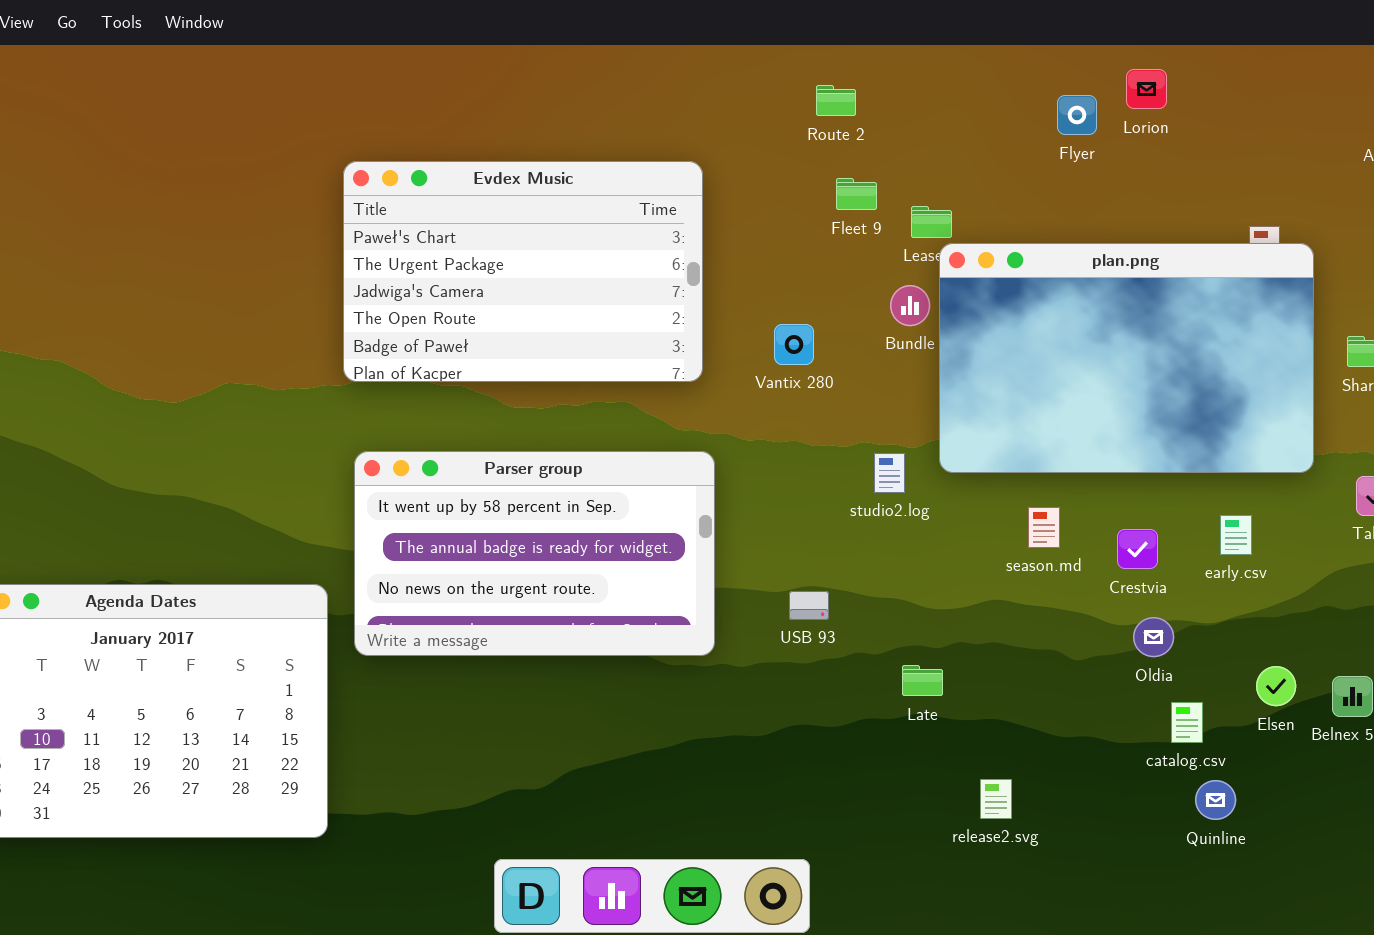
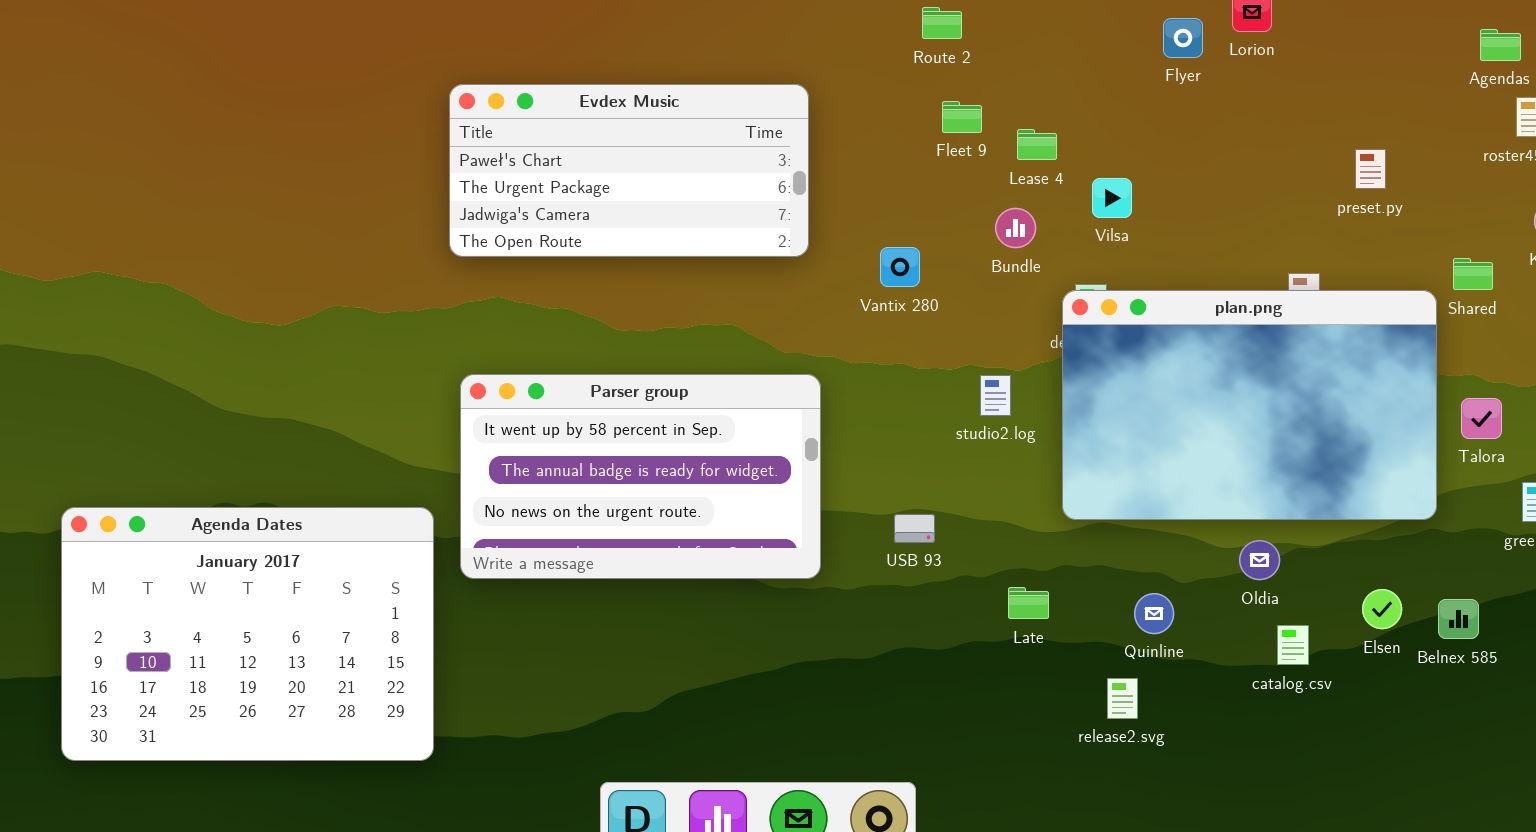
Evdex Music: [343,161,703,382] -> [449,84,809,257], resized
plan.png: [939,243,1314,473] -> [1062,290,1437,520], moved
release2.svg: [980,779,1012,819] -> [1107,678,1138,719], moved
Quinline: [1195,780,1236,820] -> [1134,593,1174,634], moved

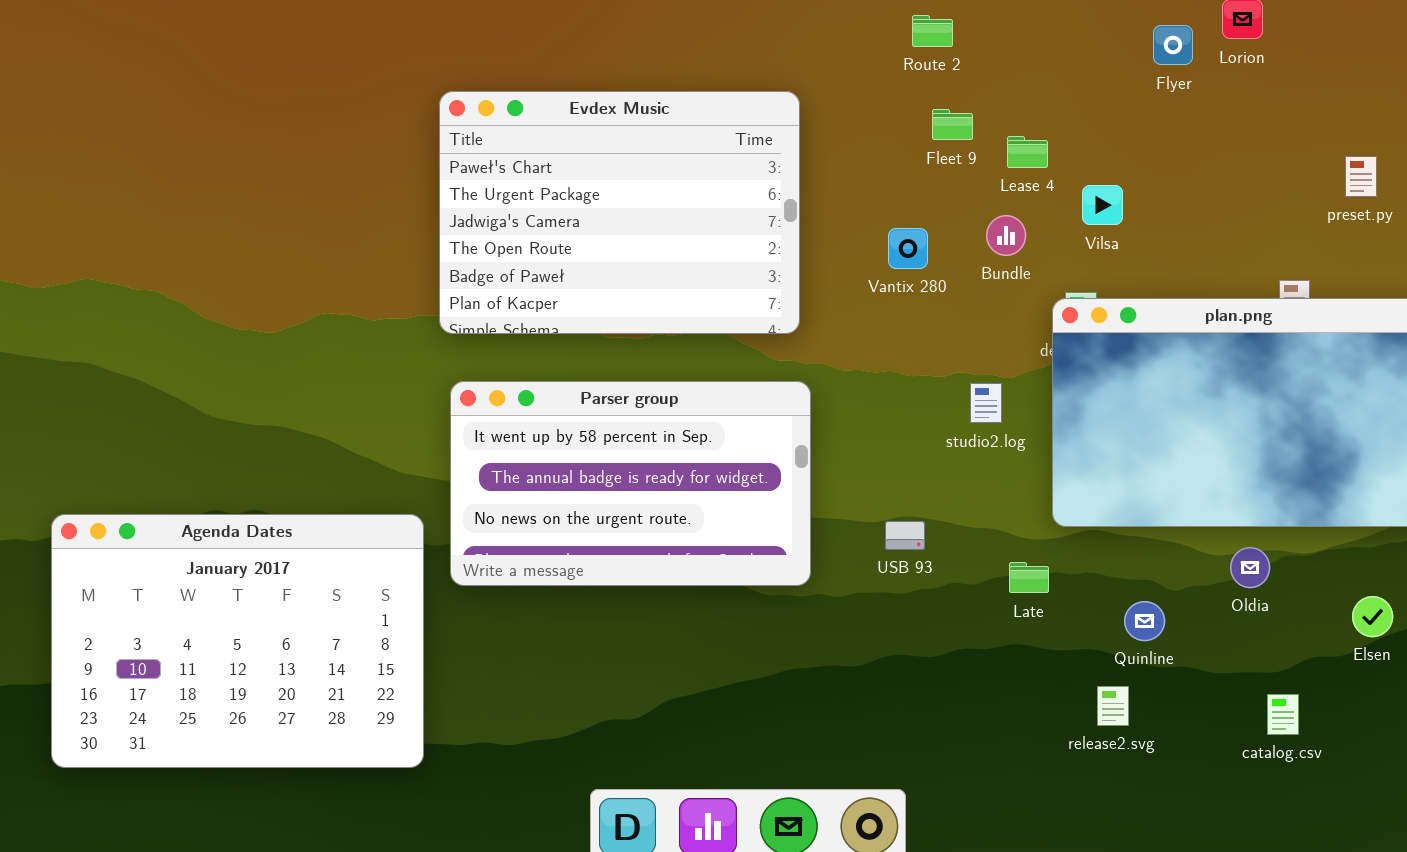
Evdex Music: [449,84,809,257] -> [439,91,800,334], resized
Vantix 280: [880,247,920,287] -> [888,228,928,269], moved
Late: [1008,587,1049,619] -> [1009,562,1049,593], moved
catalog.csv: [1277,625,1309,665] -> [1267,694,1299,735], moved

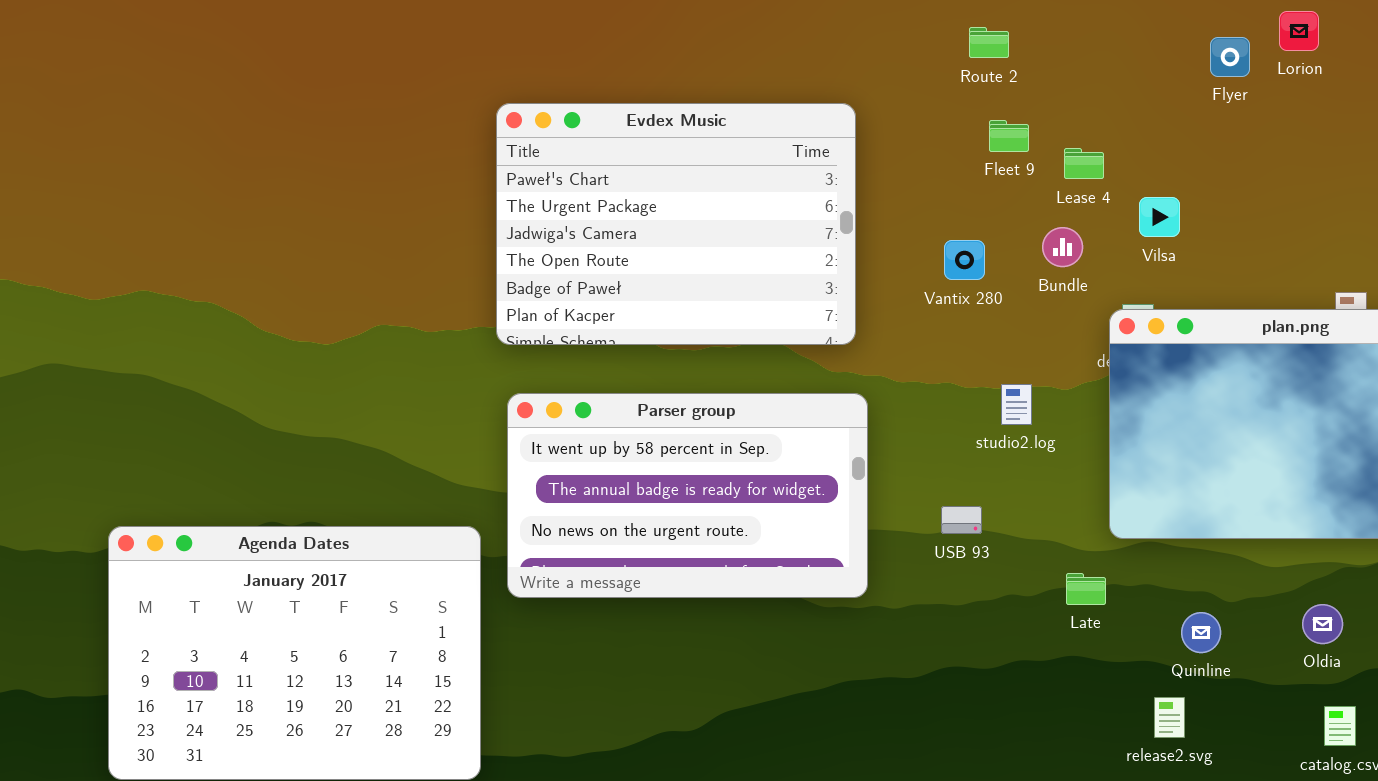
studio2.log: [970,383,1002,423] -> [1001,384,1032,425], moved
USB 93: [885,521,925,550] -> [941,506,982,534], moved
Oldia: [1230,547,1270,588] -> [1302,604,1343,644], moved

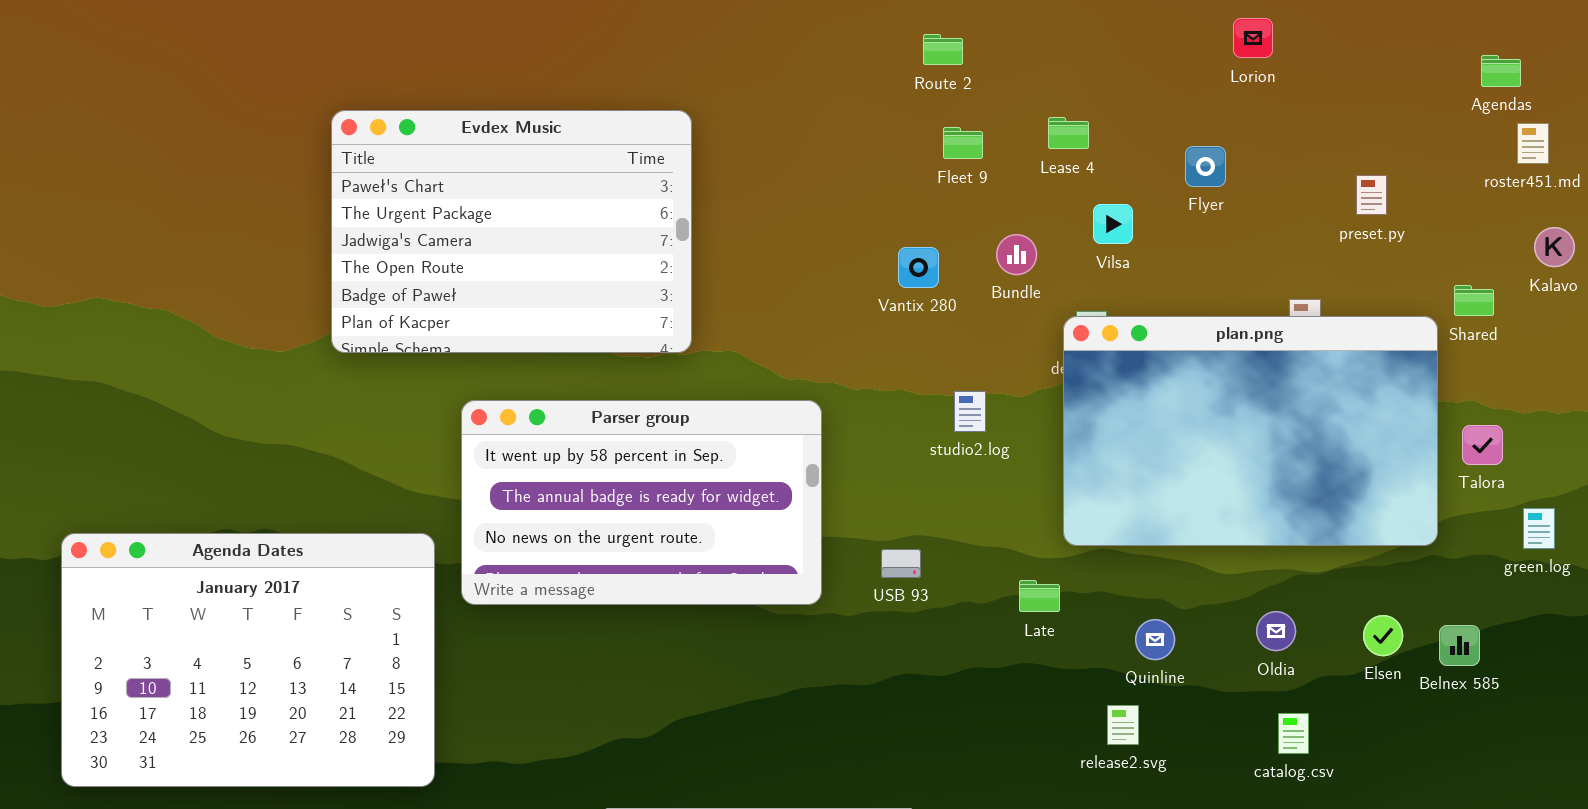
Flyer: [1210,37,1250,77] -> [1185,146,1226,187], moved
Evdex Music: [496,103,856,345] -> [331,110,692,353], moved
Lease 4: [1064,148,1104,179] -> [1048,117,1089,149], moved
USB 93: [941,506,982,534] -> [881,549,921,578], moved

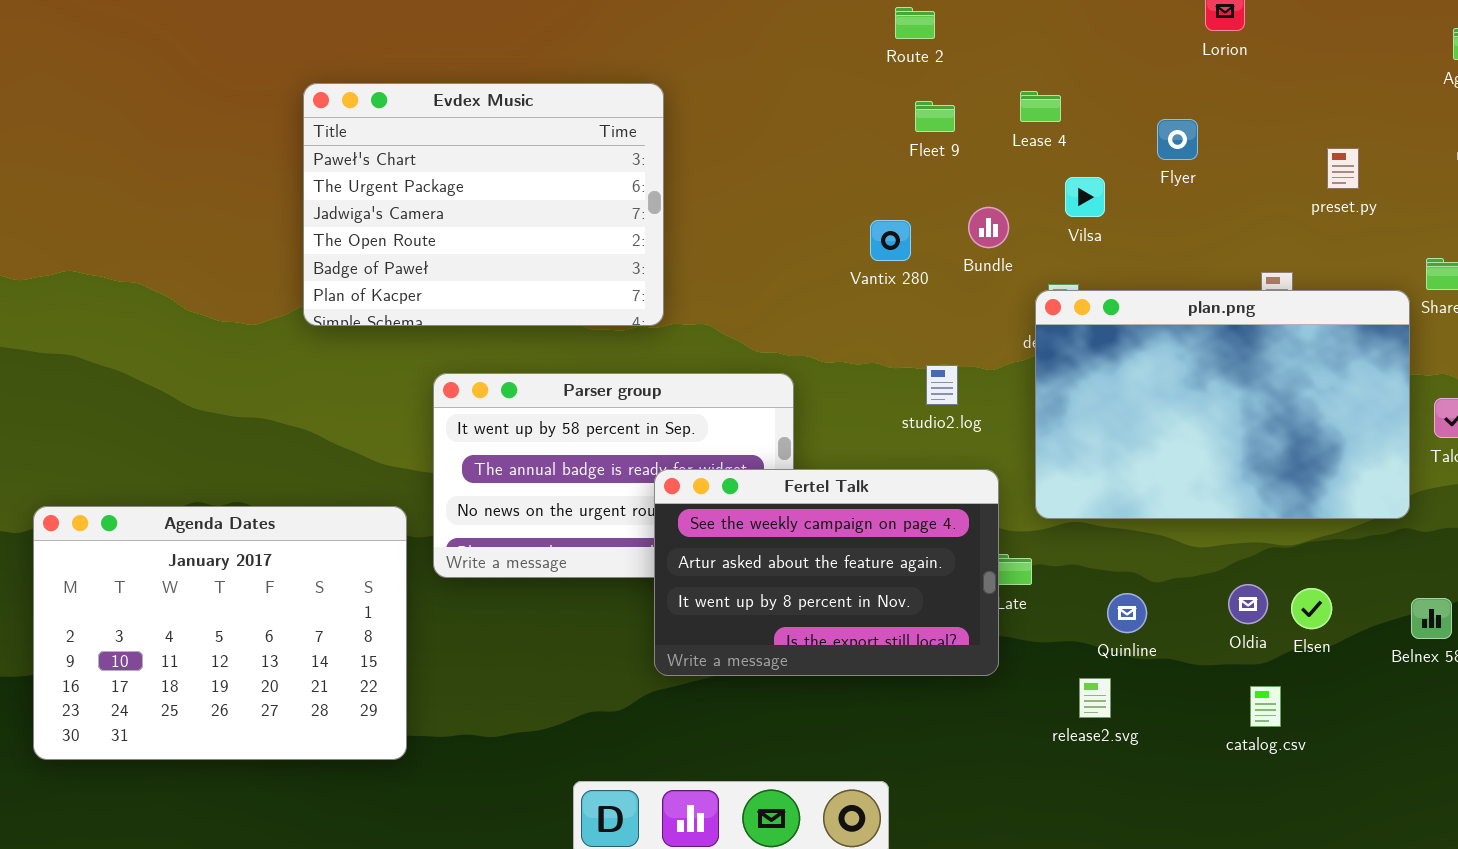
Fertel Talk: none -> [654,469,999,676], opened
Elsen: [1363,615,1403,656] -> [1291,588,1332,629], moved

